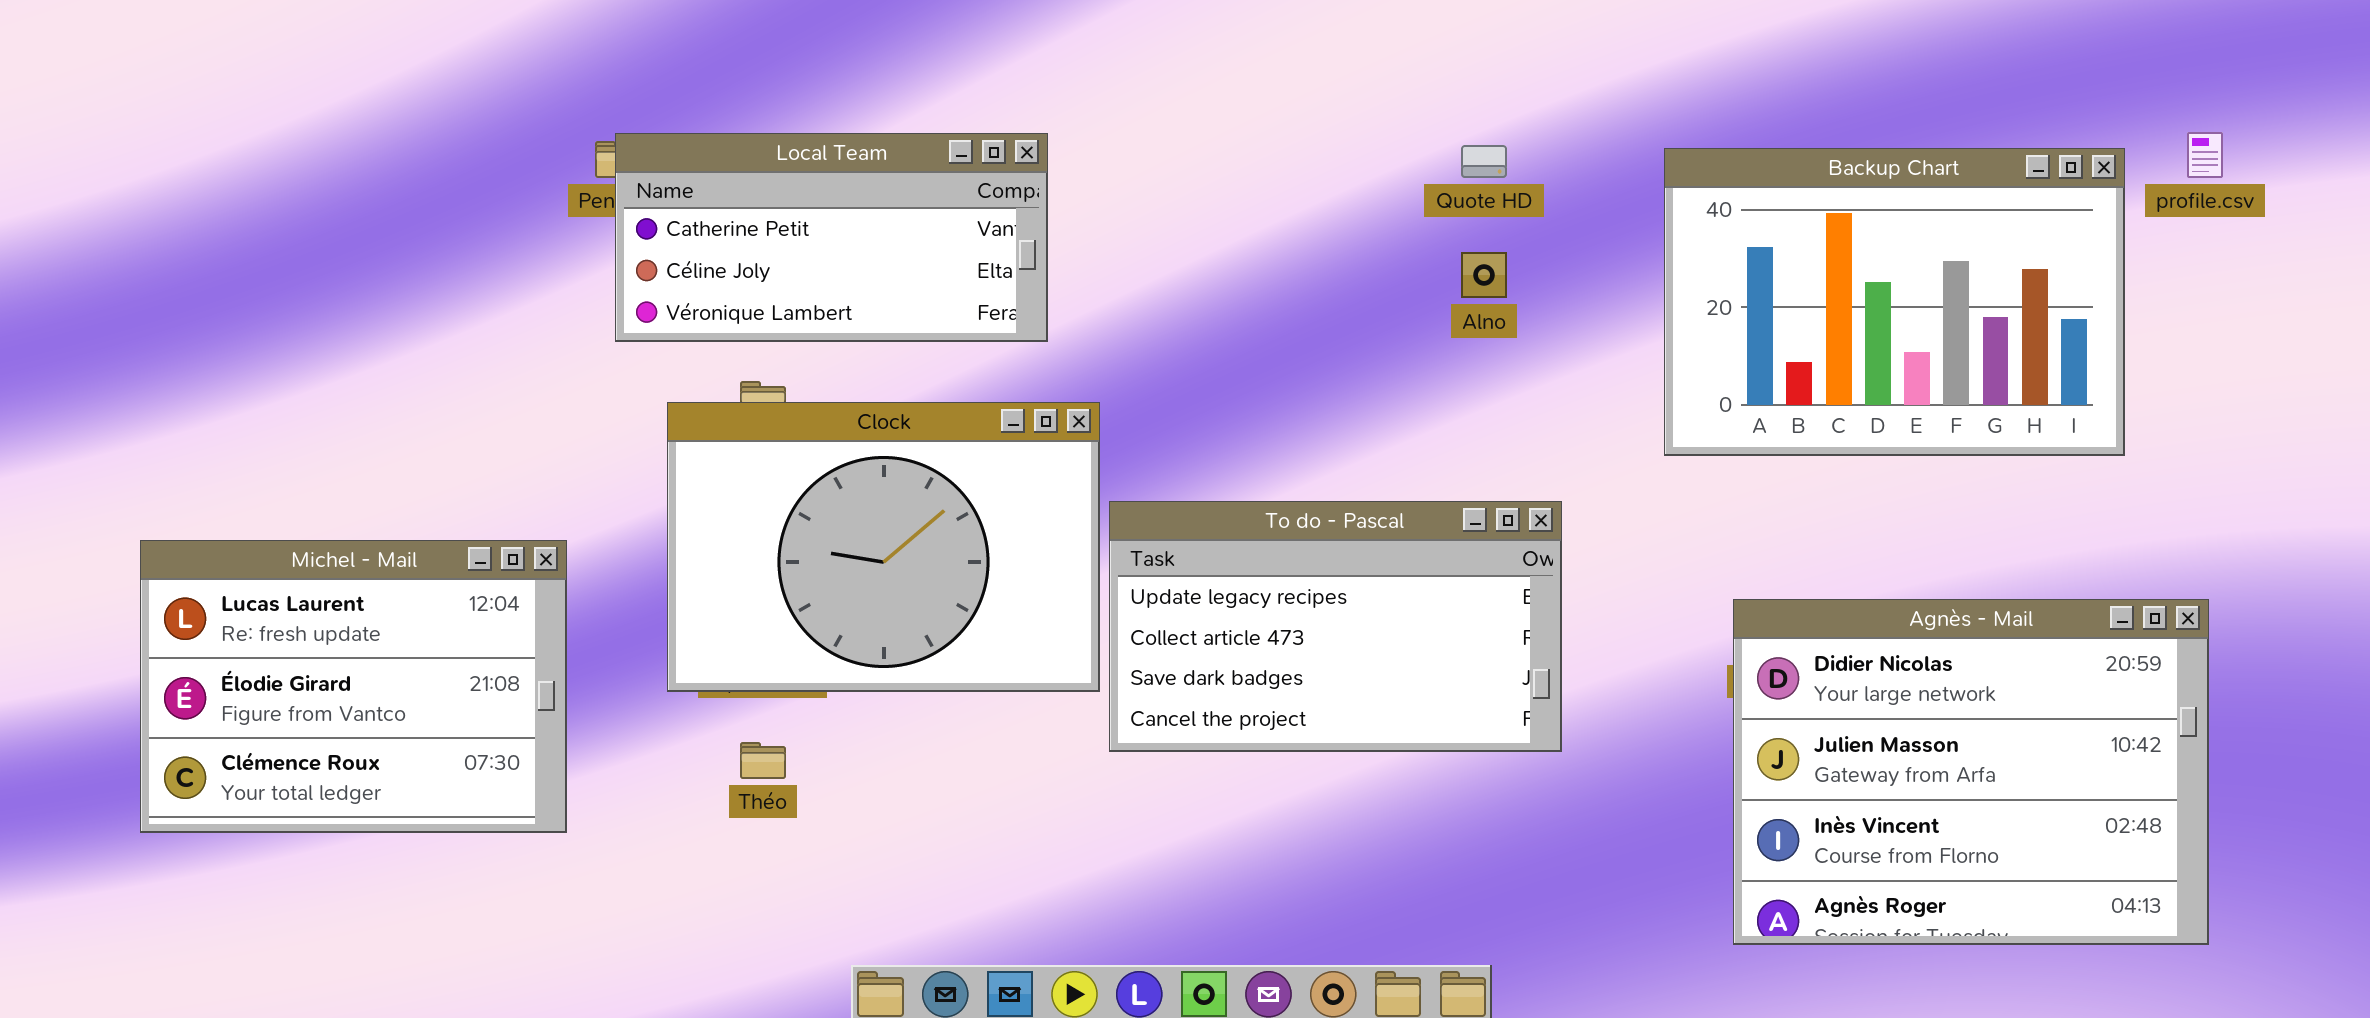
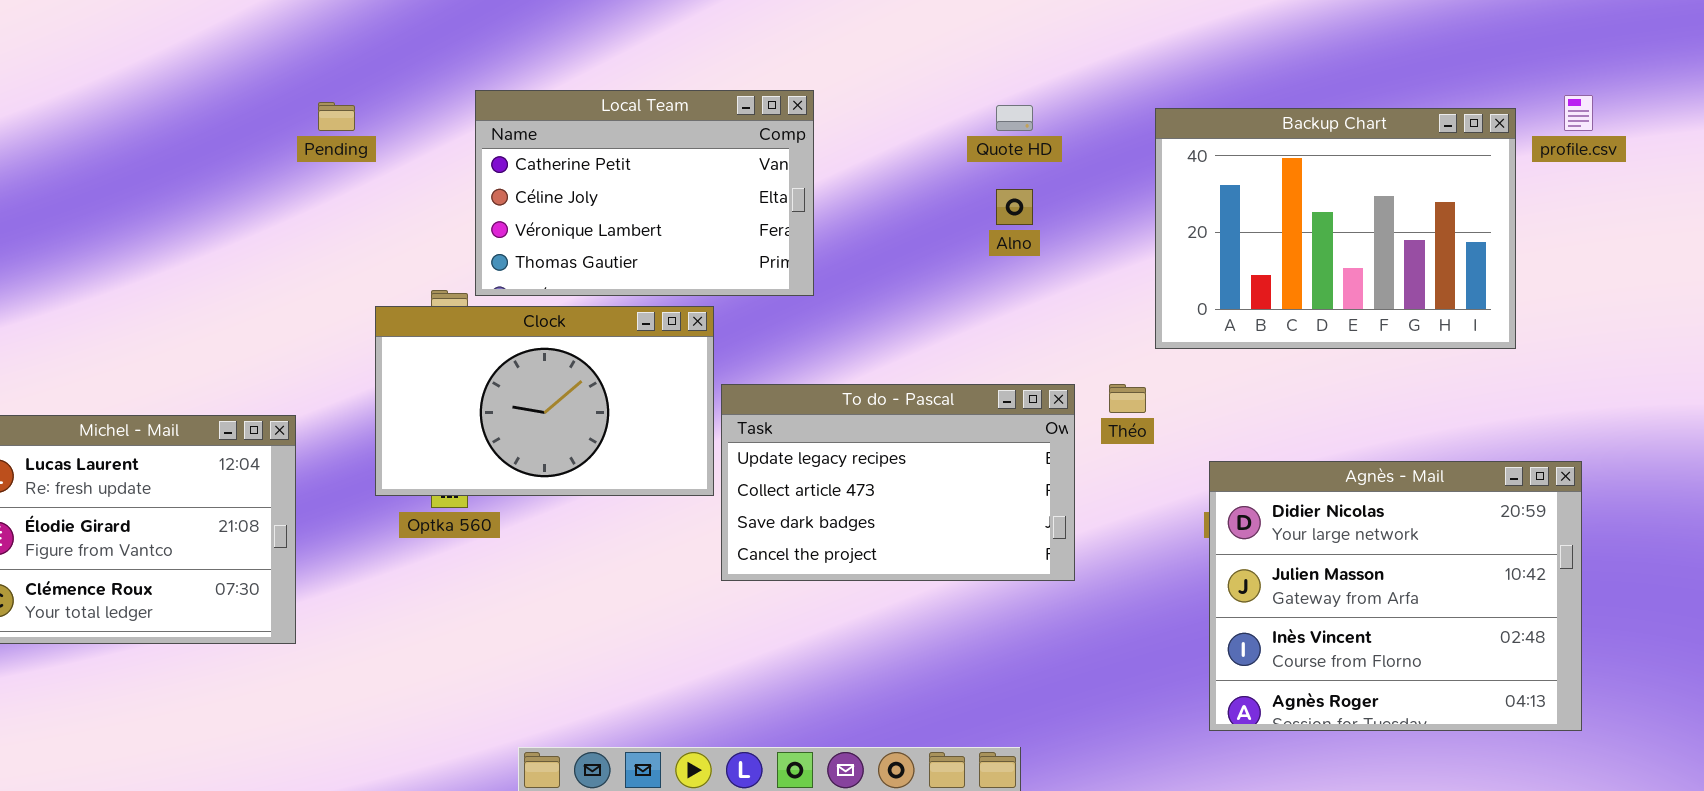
Local Team: [615,133,1048,342] -> [475,90,814,296], moved, resized
Clock: [667,402,1100,692] -> [375,306,714,496], resized
Théo: [740,742,786,779] -> [1109,384,1146,413], moved

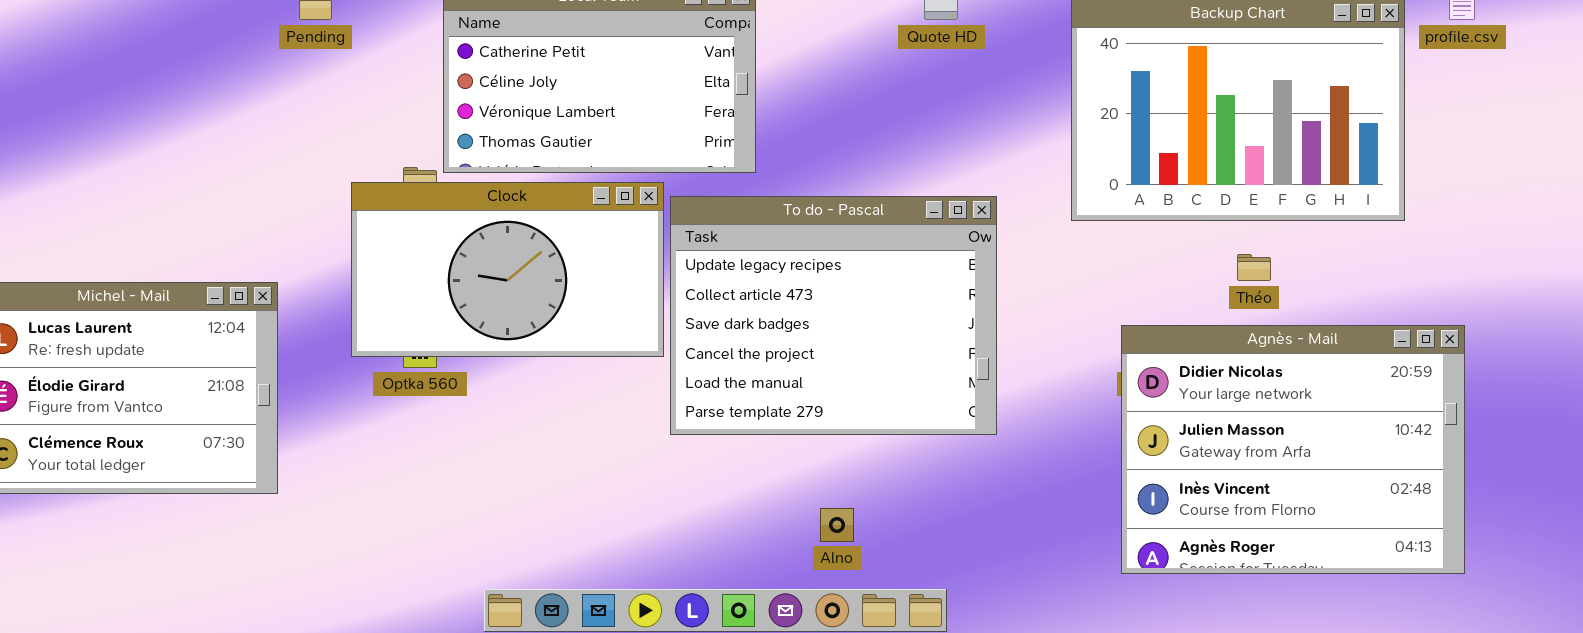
Alno: [996,189,1033,225] -> [820,508,854,542], moved
To do - Pascal: [721,384,1075,581] -> [670,196,997,435], resized
Théo: [1109,384,1146,413] -> [1237,254,1271,281], moved

